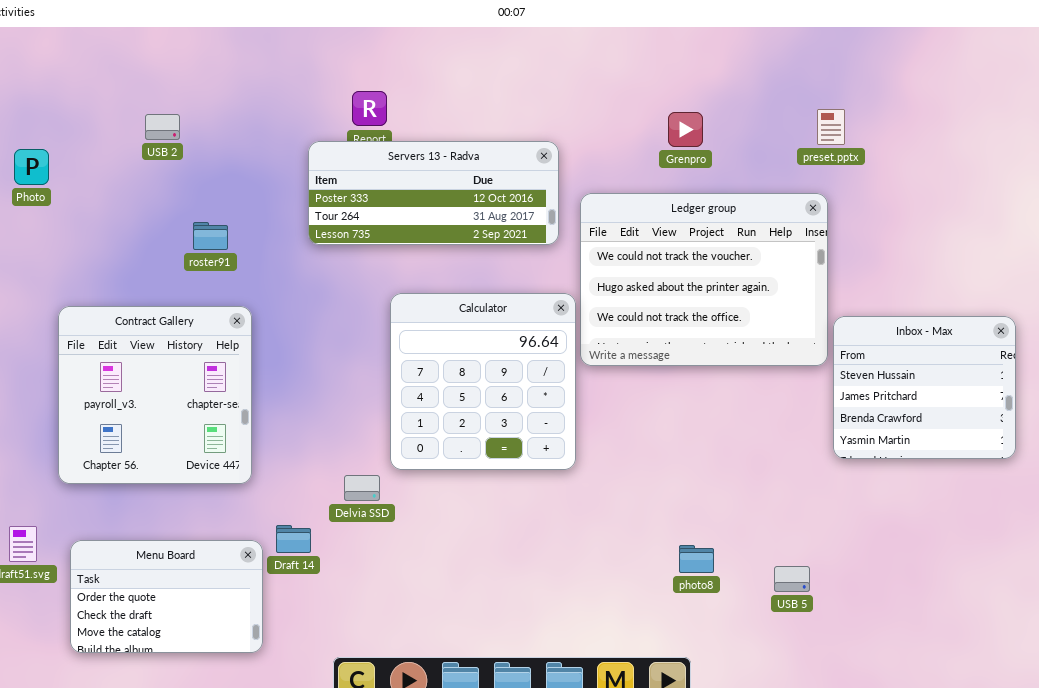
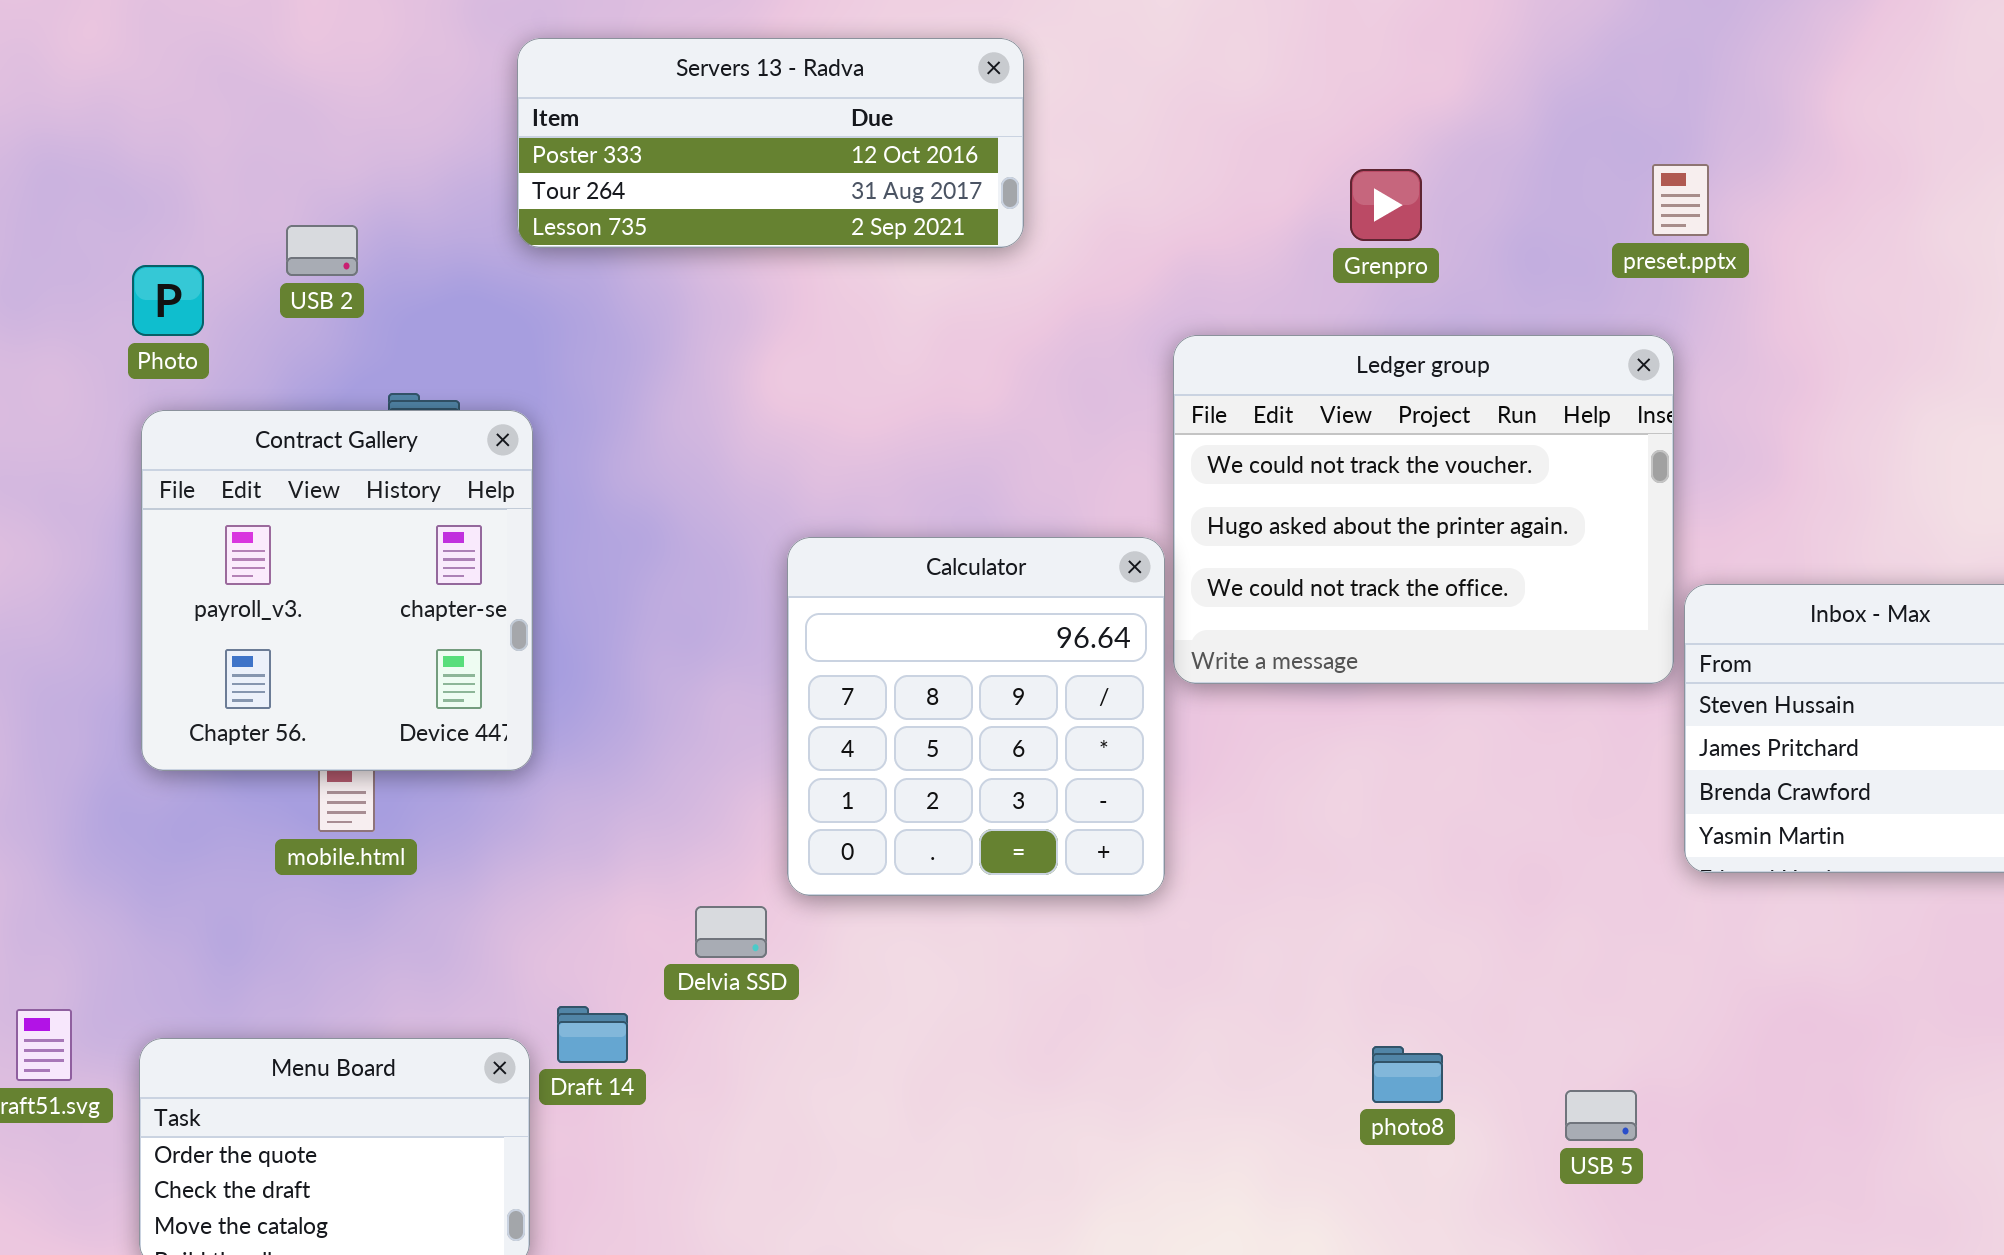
USB 2: [145,114,180,140] -> [286,225,358,276], moved
Servers 13 - Radva: [308,141,559,245] -> [517,38,1024,248], moved
Photo: [14,149,49,185] -> [132,265,204,336], moved
Contract Gallery: [58,306,252,484] -> [141,410,533,771], moved

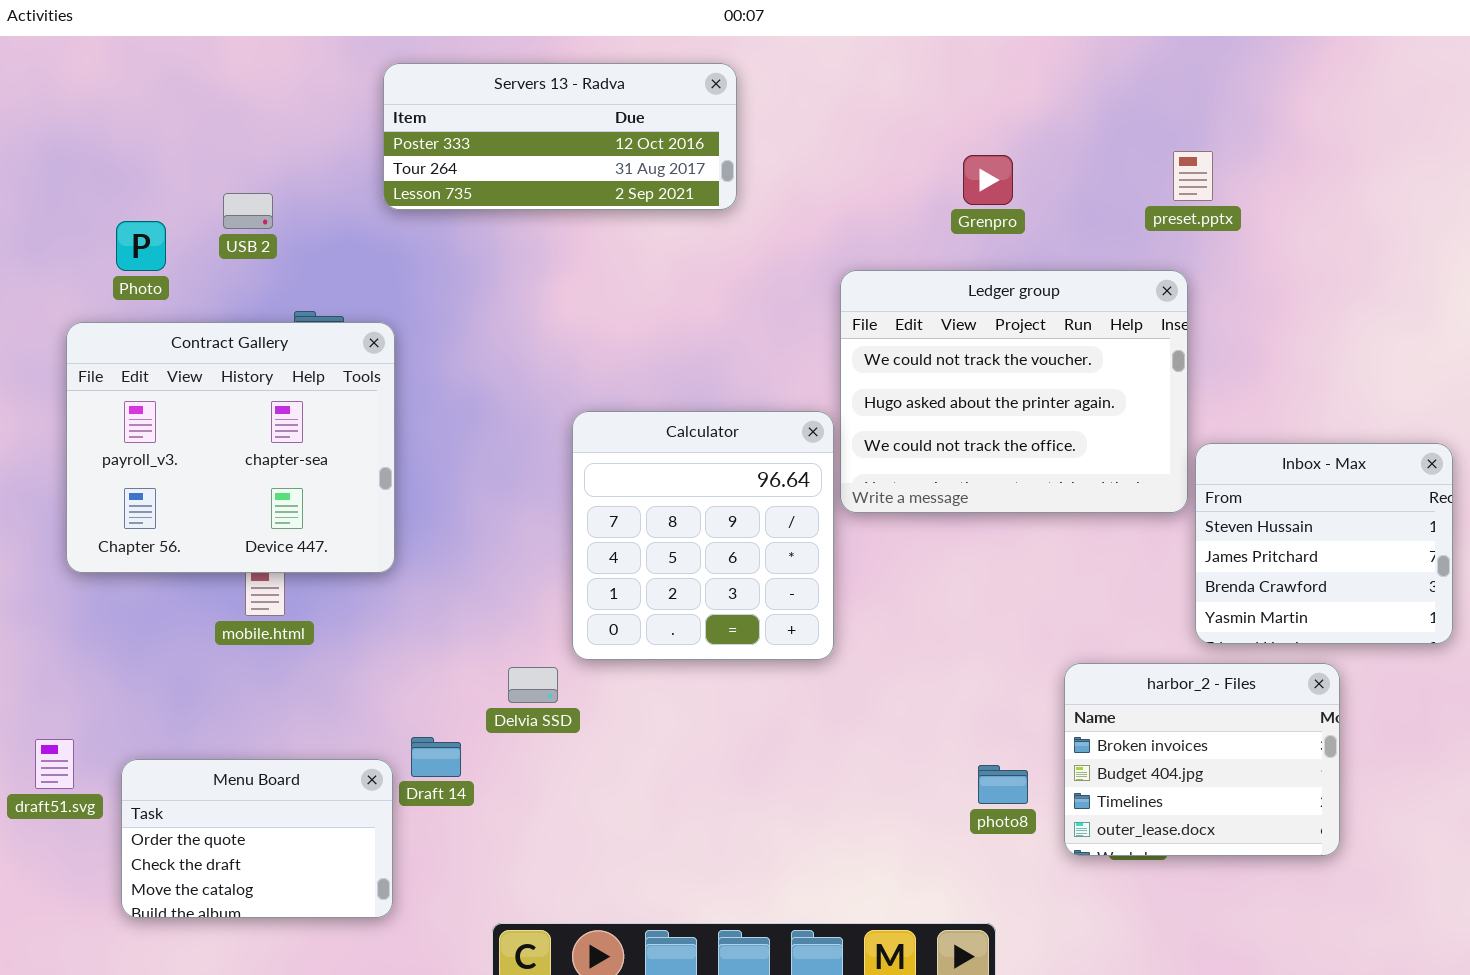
Contract Gallery: [141,410,533,771] -> [66,322,395,573], resized
harbor_2 - Files: none -> [1064,663,1340,856], opened

